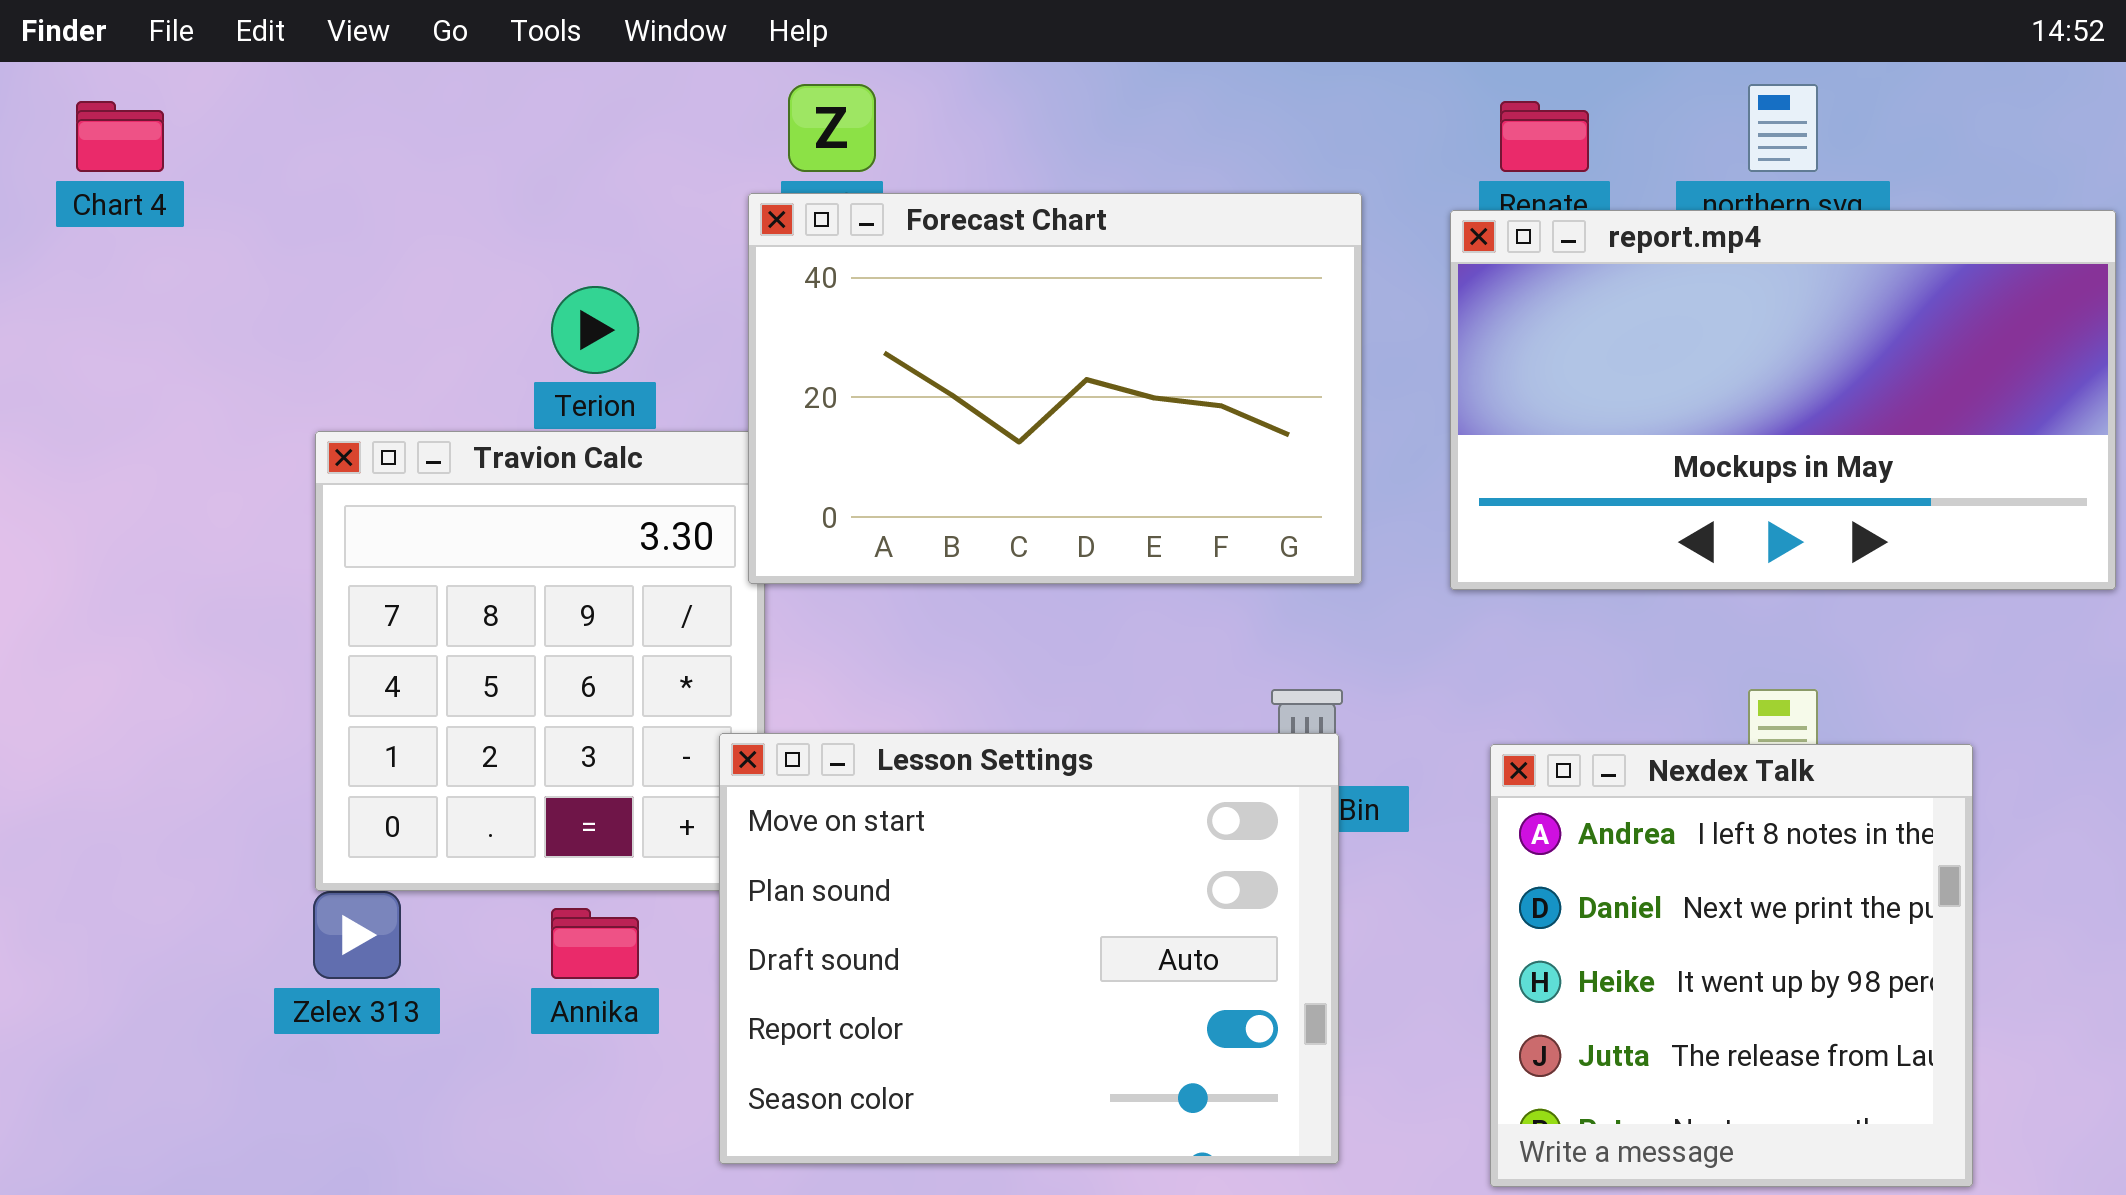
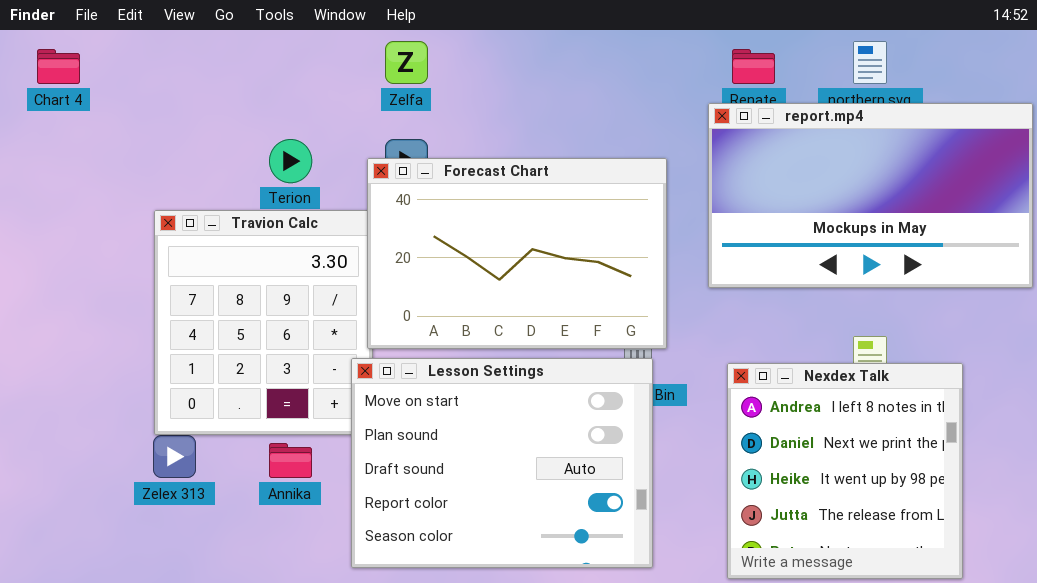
Forecast Chart: [748,193,1362,584] -> [367,158,667,349], moved

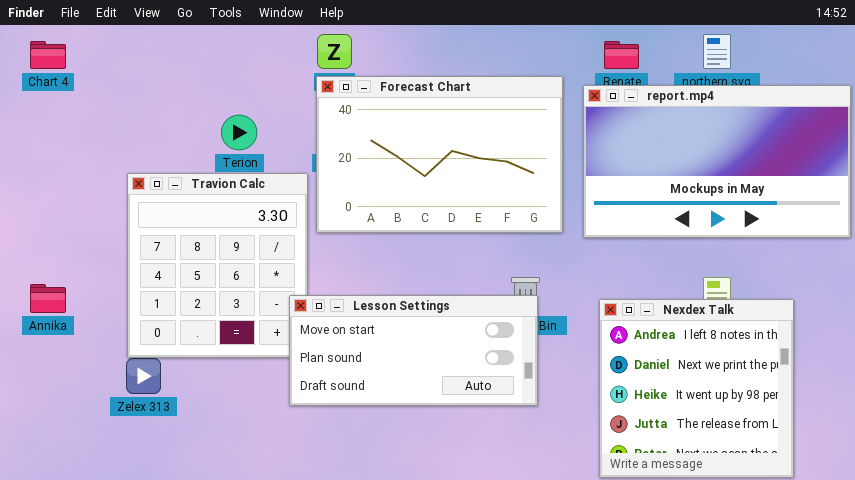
Forecast Chart: [367,158,667,349] -> [316,76,563,233], moved
Lesson Settings: [351,358,653,568] -> [289,295,538,406], resized
Annika: [269,443,312,478] -> [30,284,66,313], moved

